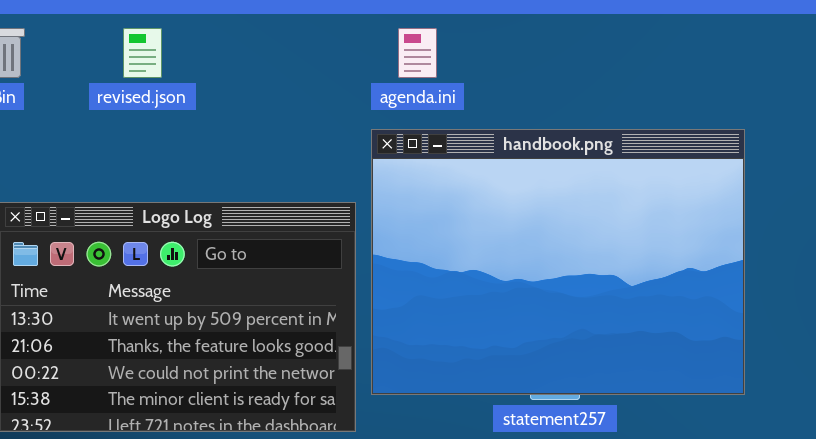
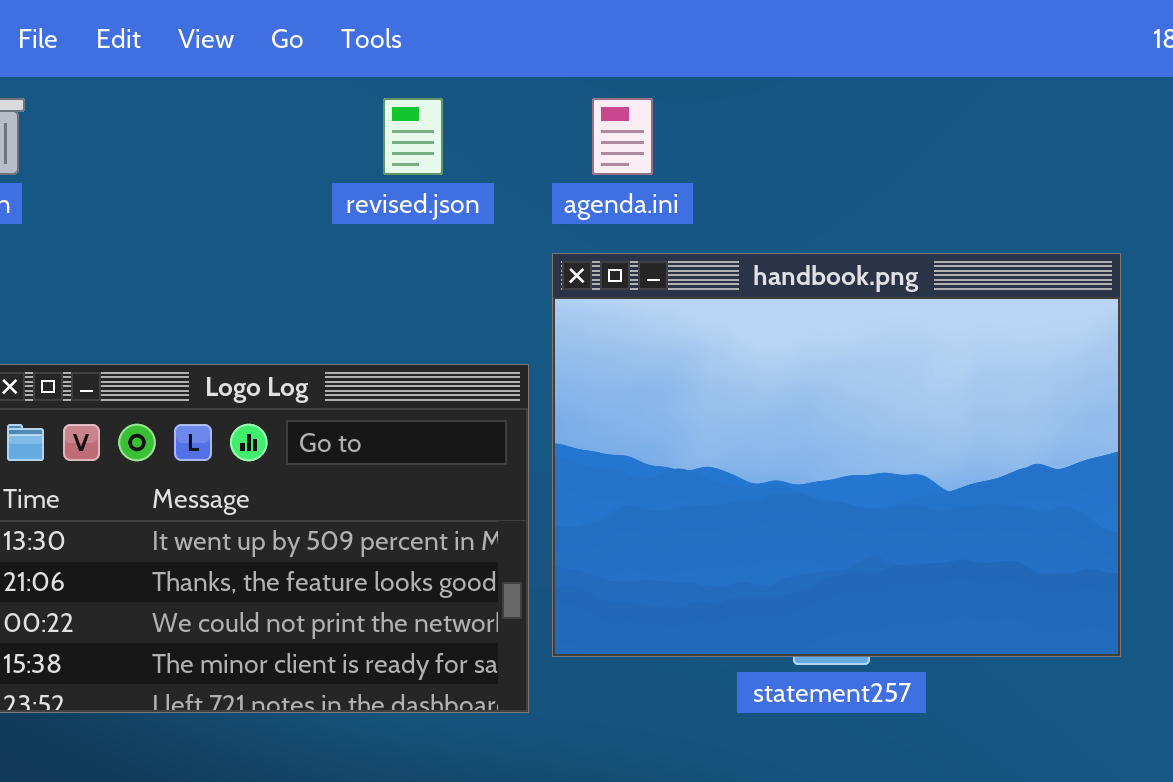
revised.json: [123,28,162,78] -> [383,98,443,175], moved

